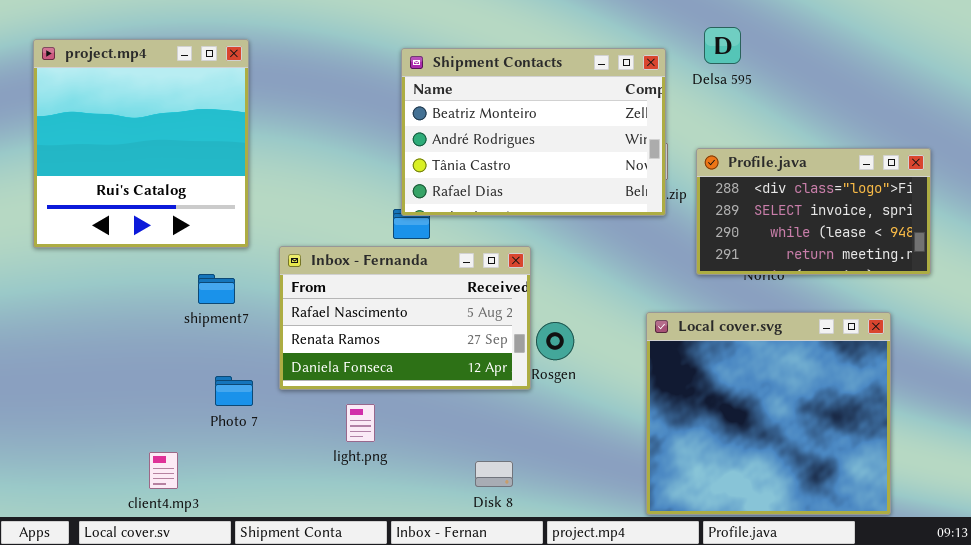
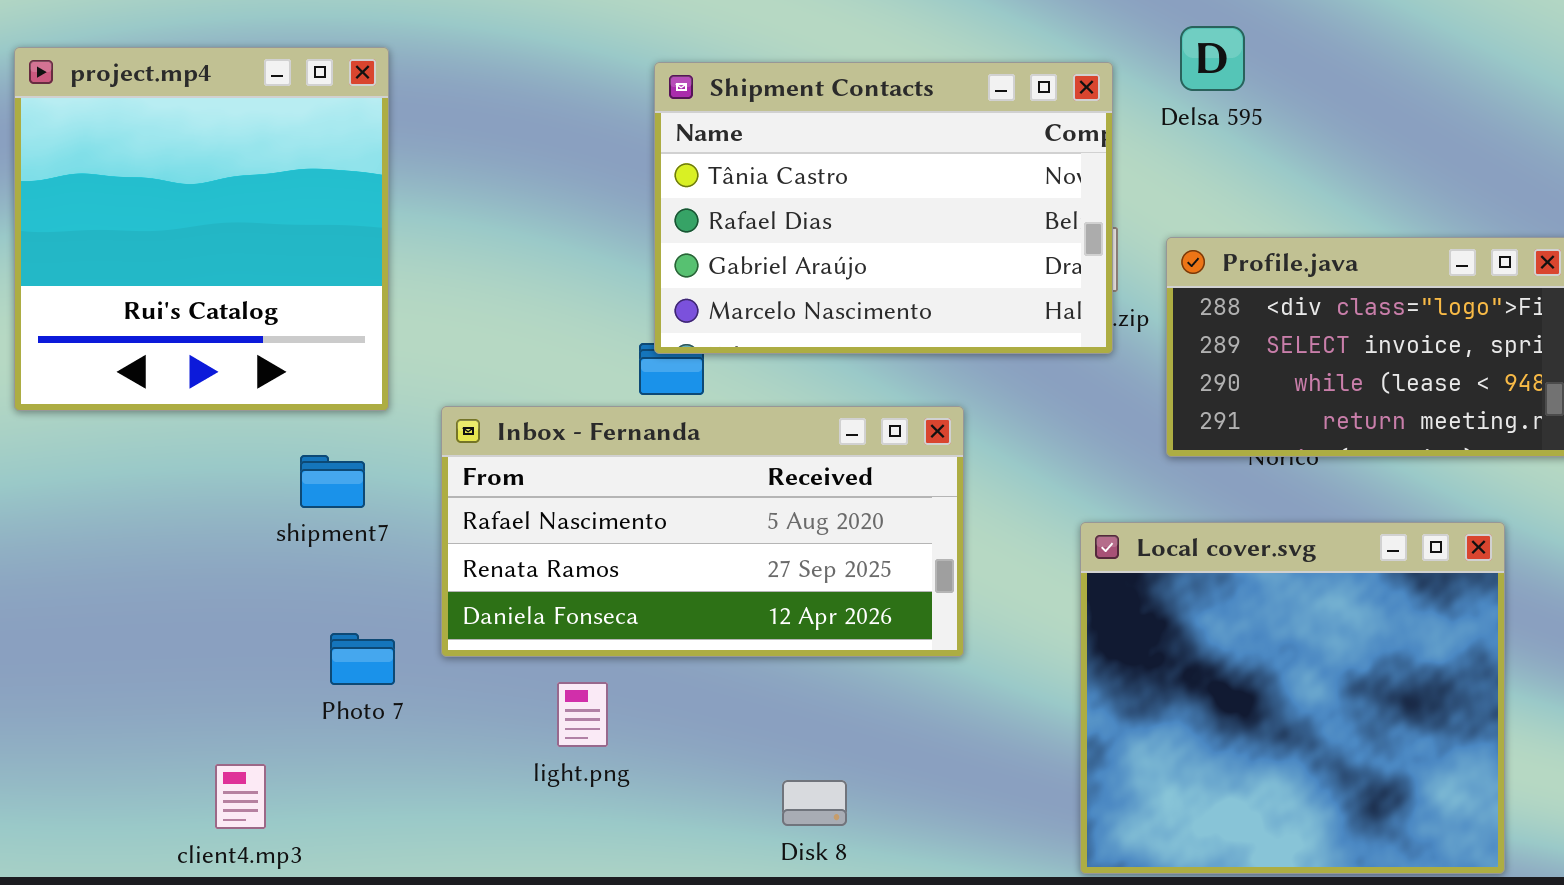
Shipment Contacts: [401,48,666,216] -> [654,62,1113,354], scrolled down 2 rows
Inbox - Fernanda: [279,246,531,390] -> [441,406,964,657], resized

